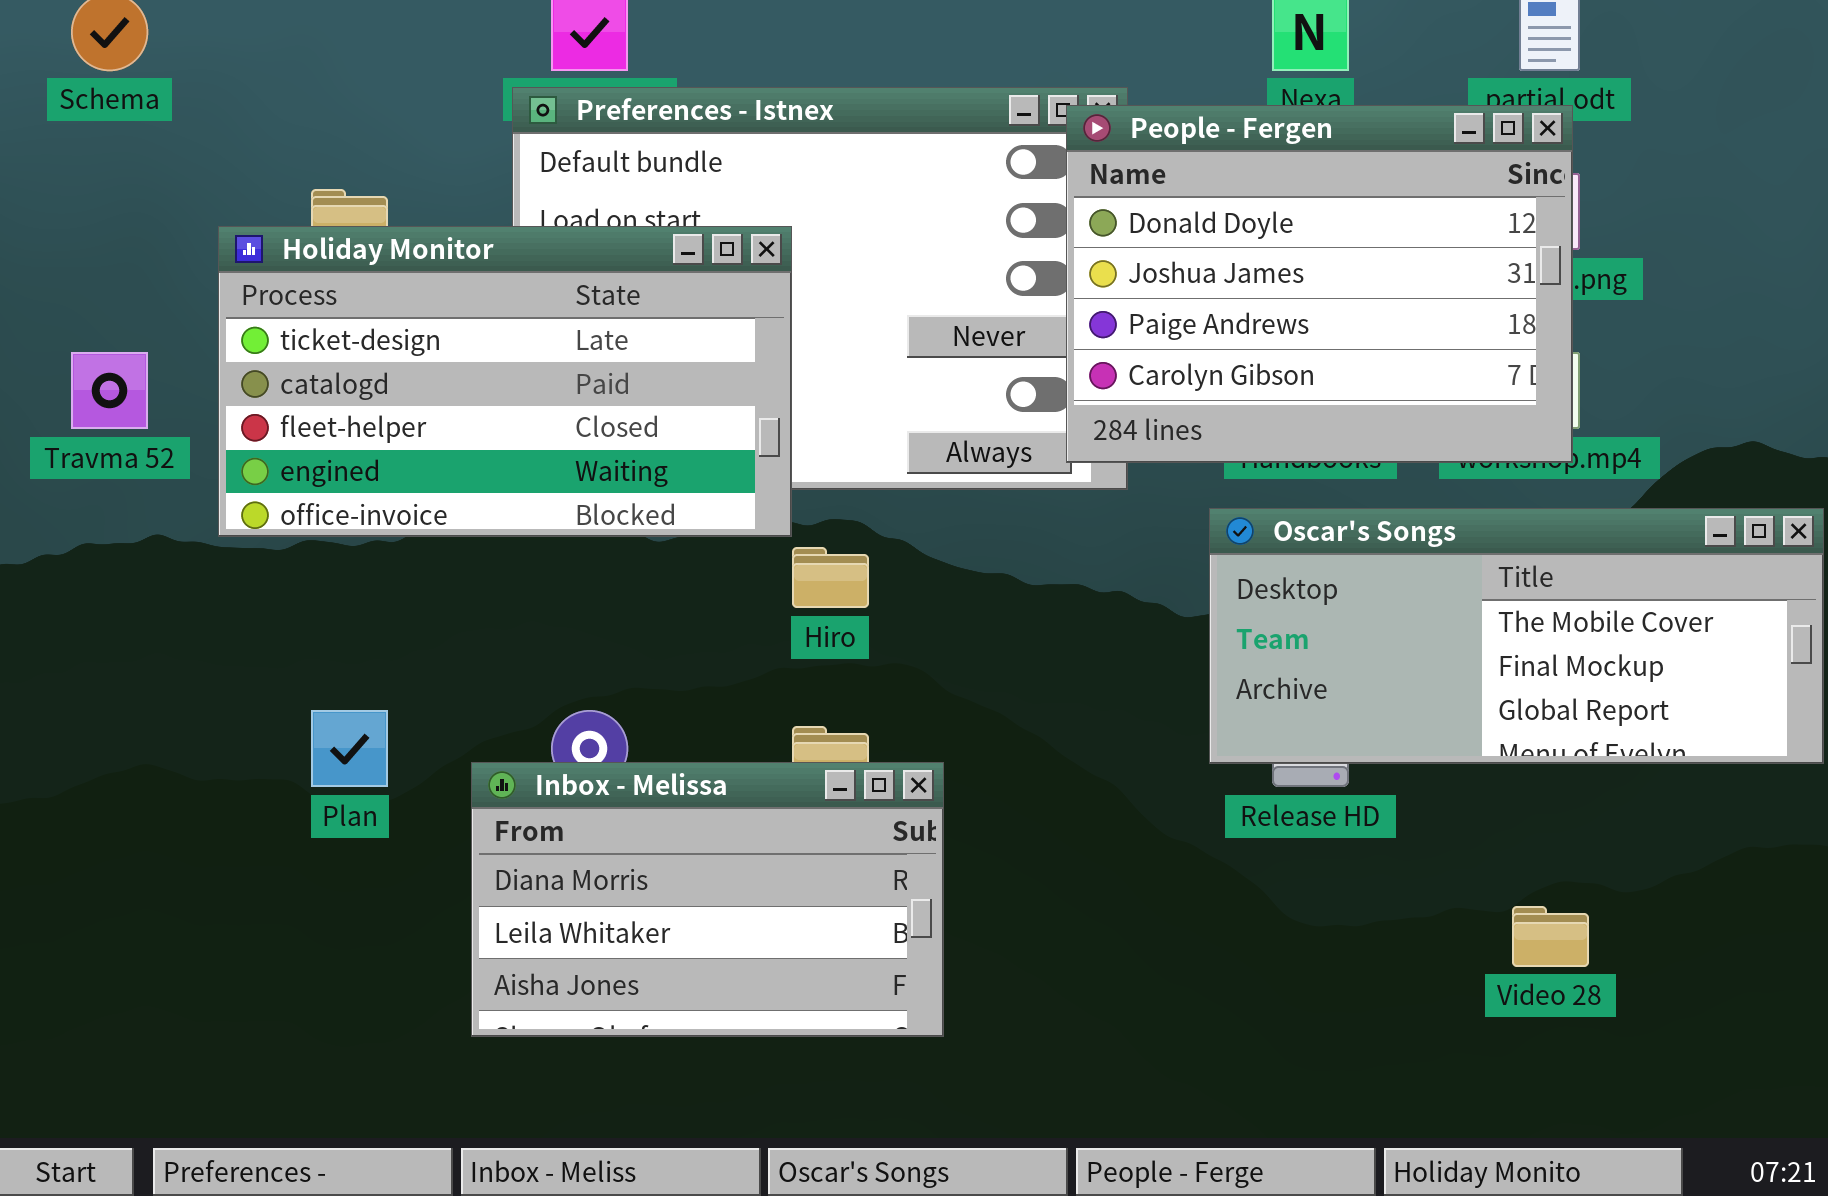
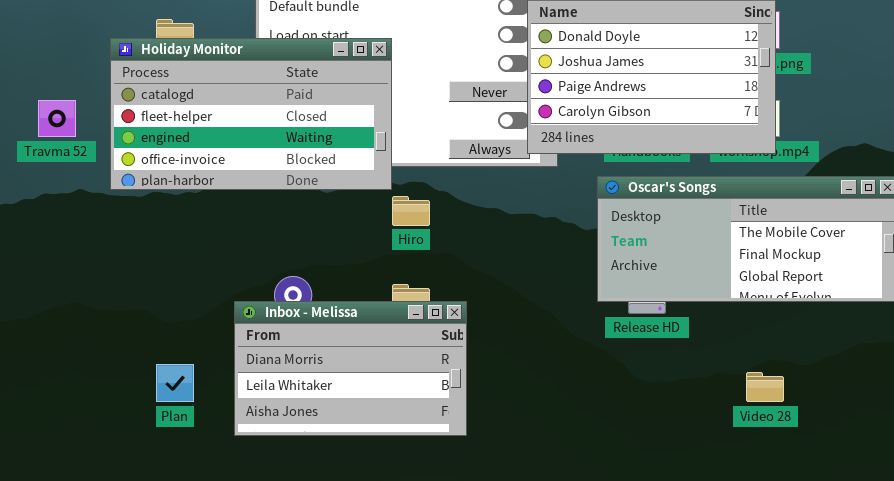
Holiday Monitor: [218,226,792,537] -> [110,38,392,190], scrolled down 1 row
Plan: [311,710,388,787] -> [156,364,194,402], moved

